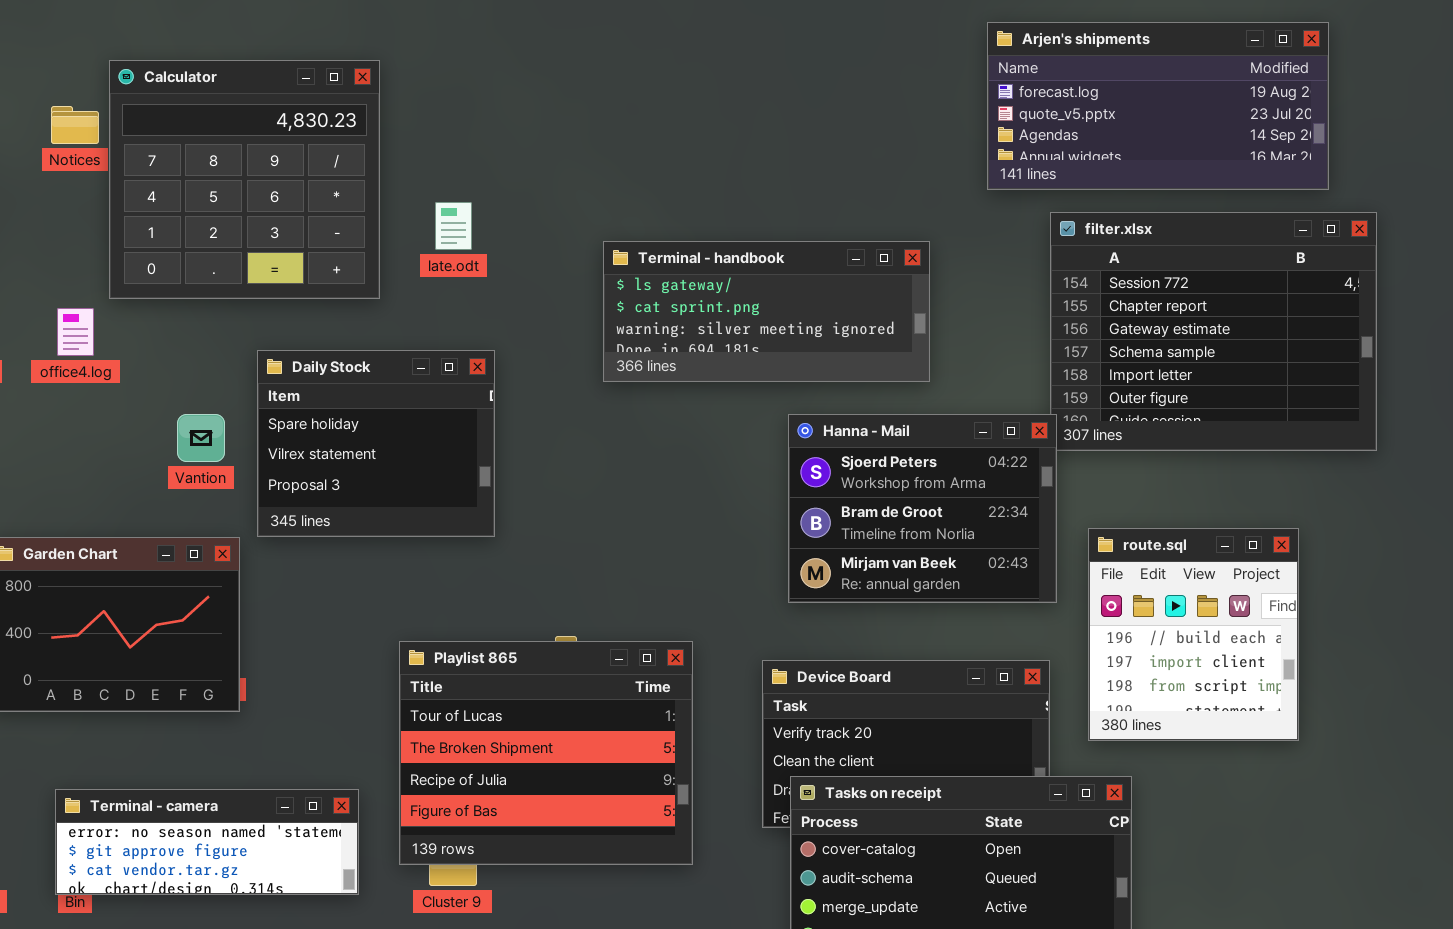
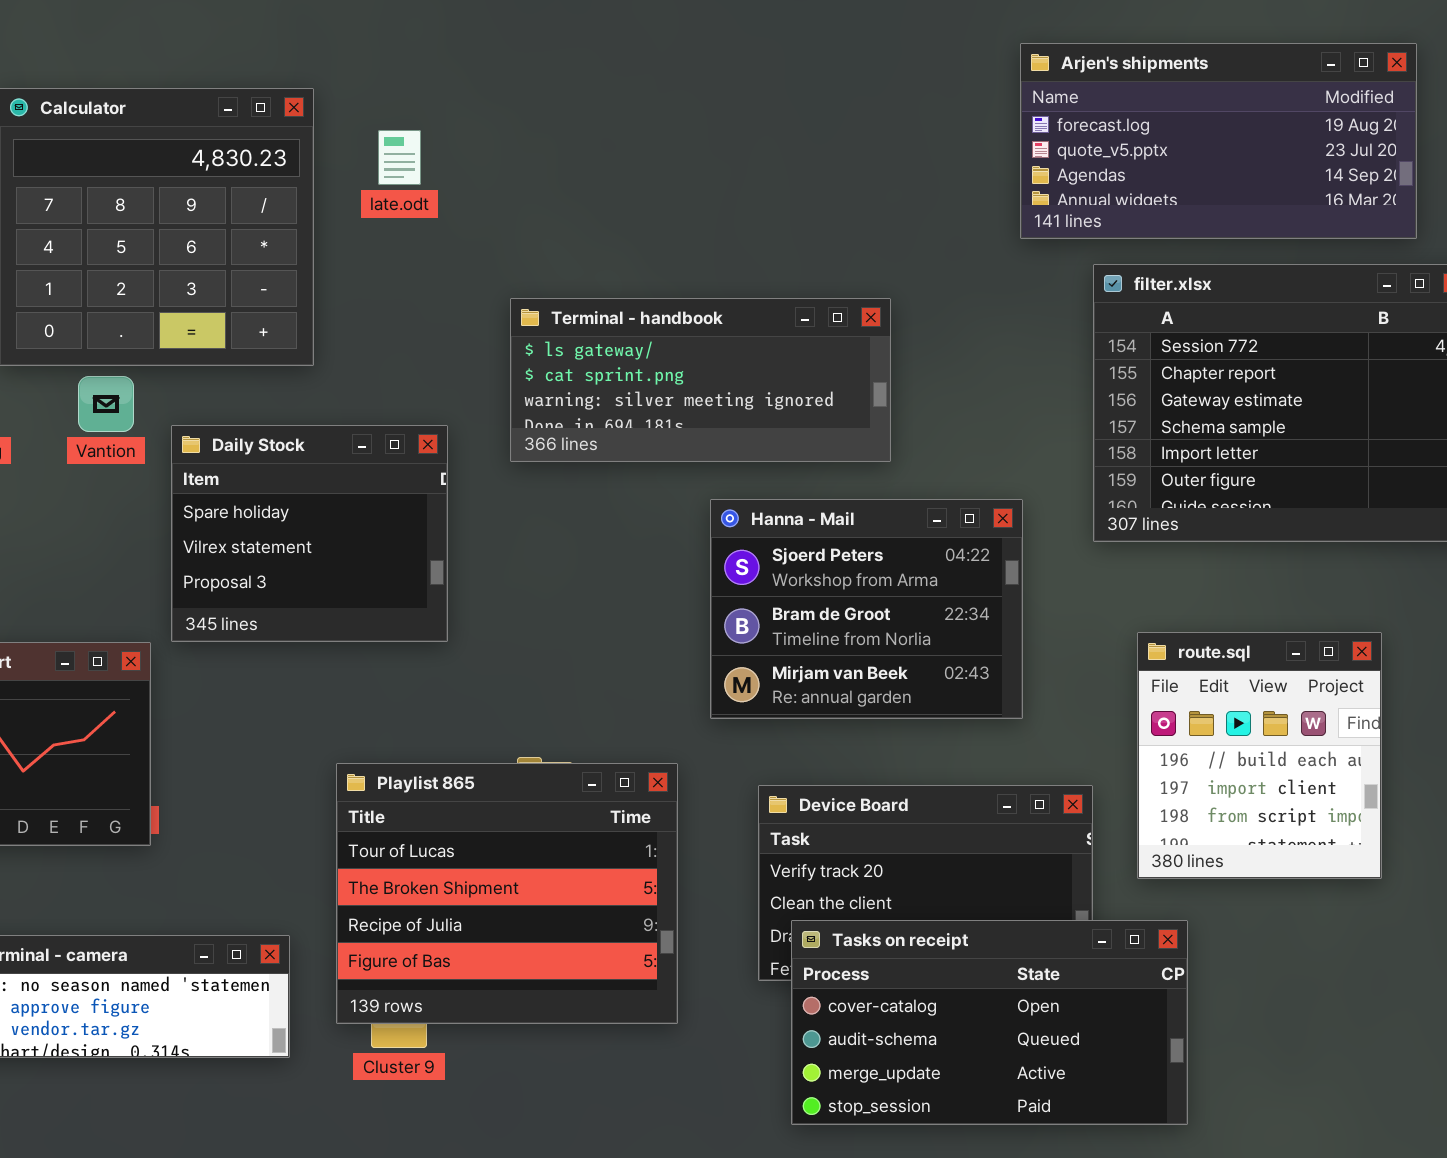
late.odt: [435,202,472,250] -> [378,130,421,185], moved
Terminal - handbook: [603,241,930,382] -> [510,298,891,462], moved
Vantion: [177,414,225,462] -> [78,376,134,432], moved
Hanna - Mail: [788,414,1057,603] -> [710,499,1023,719], moved

